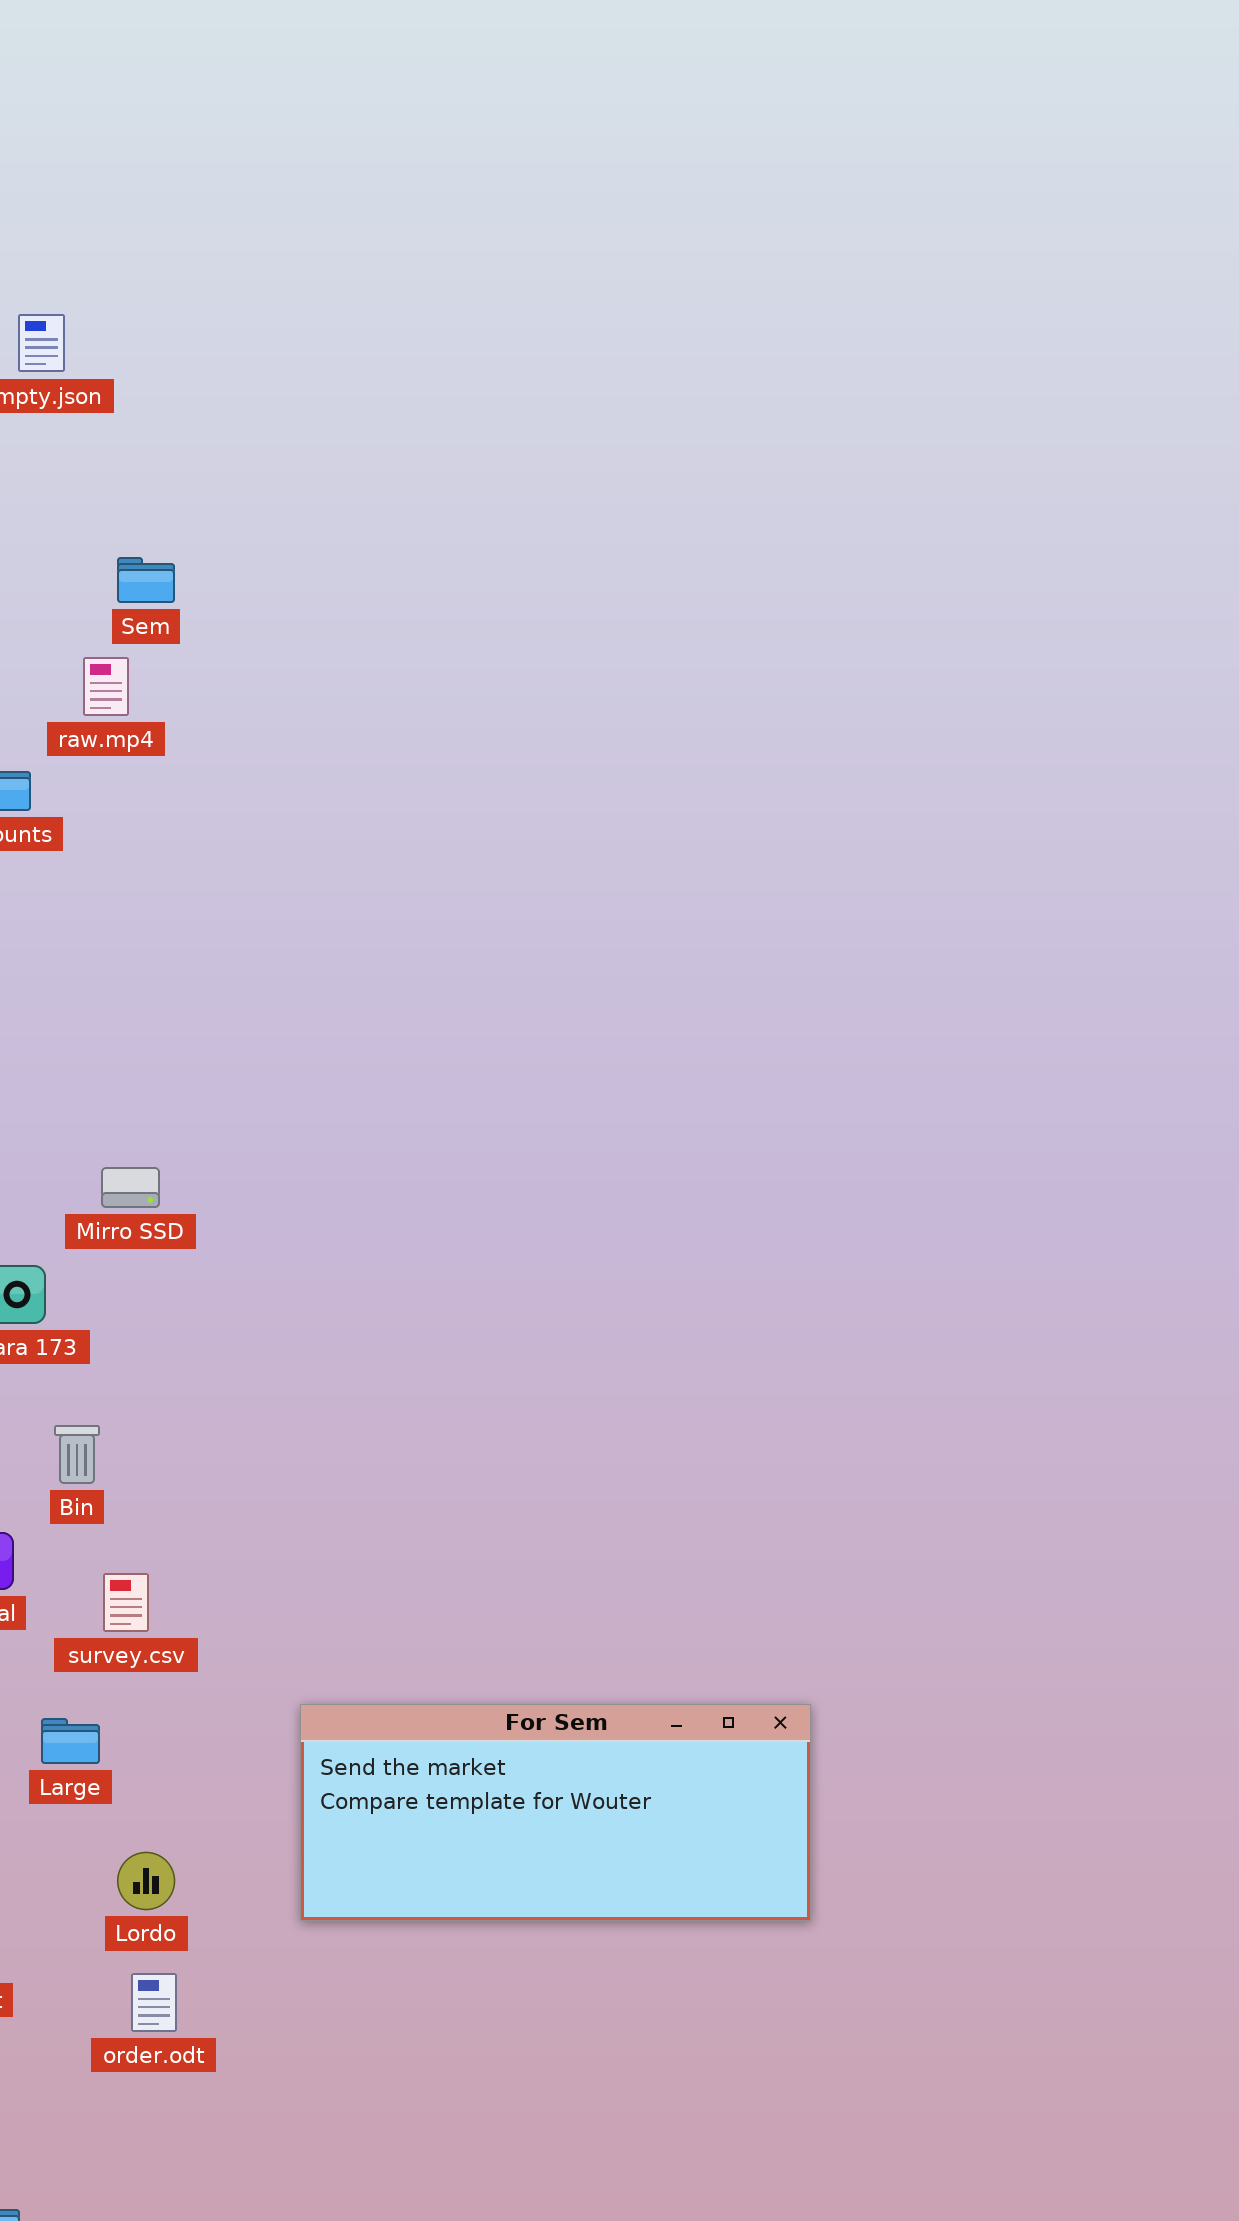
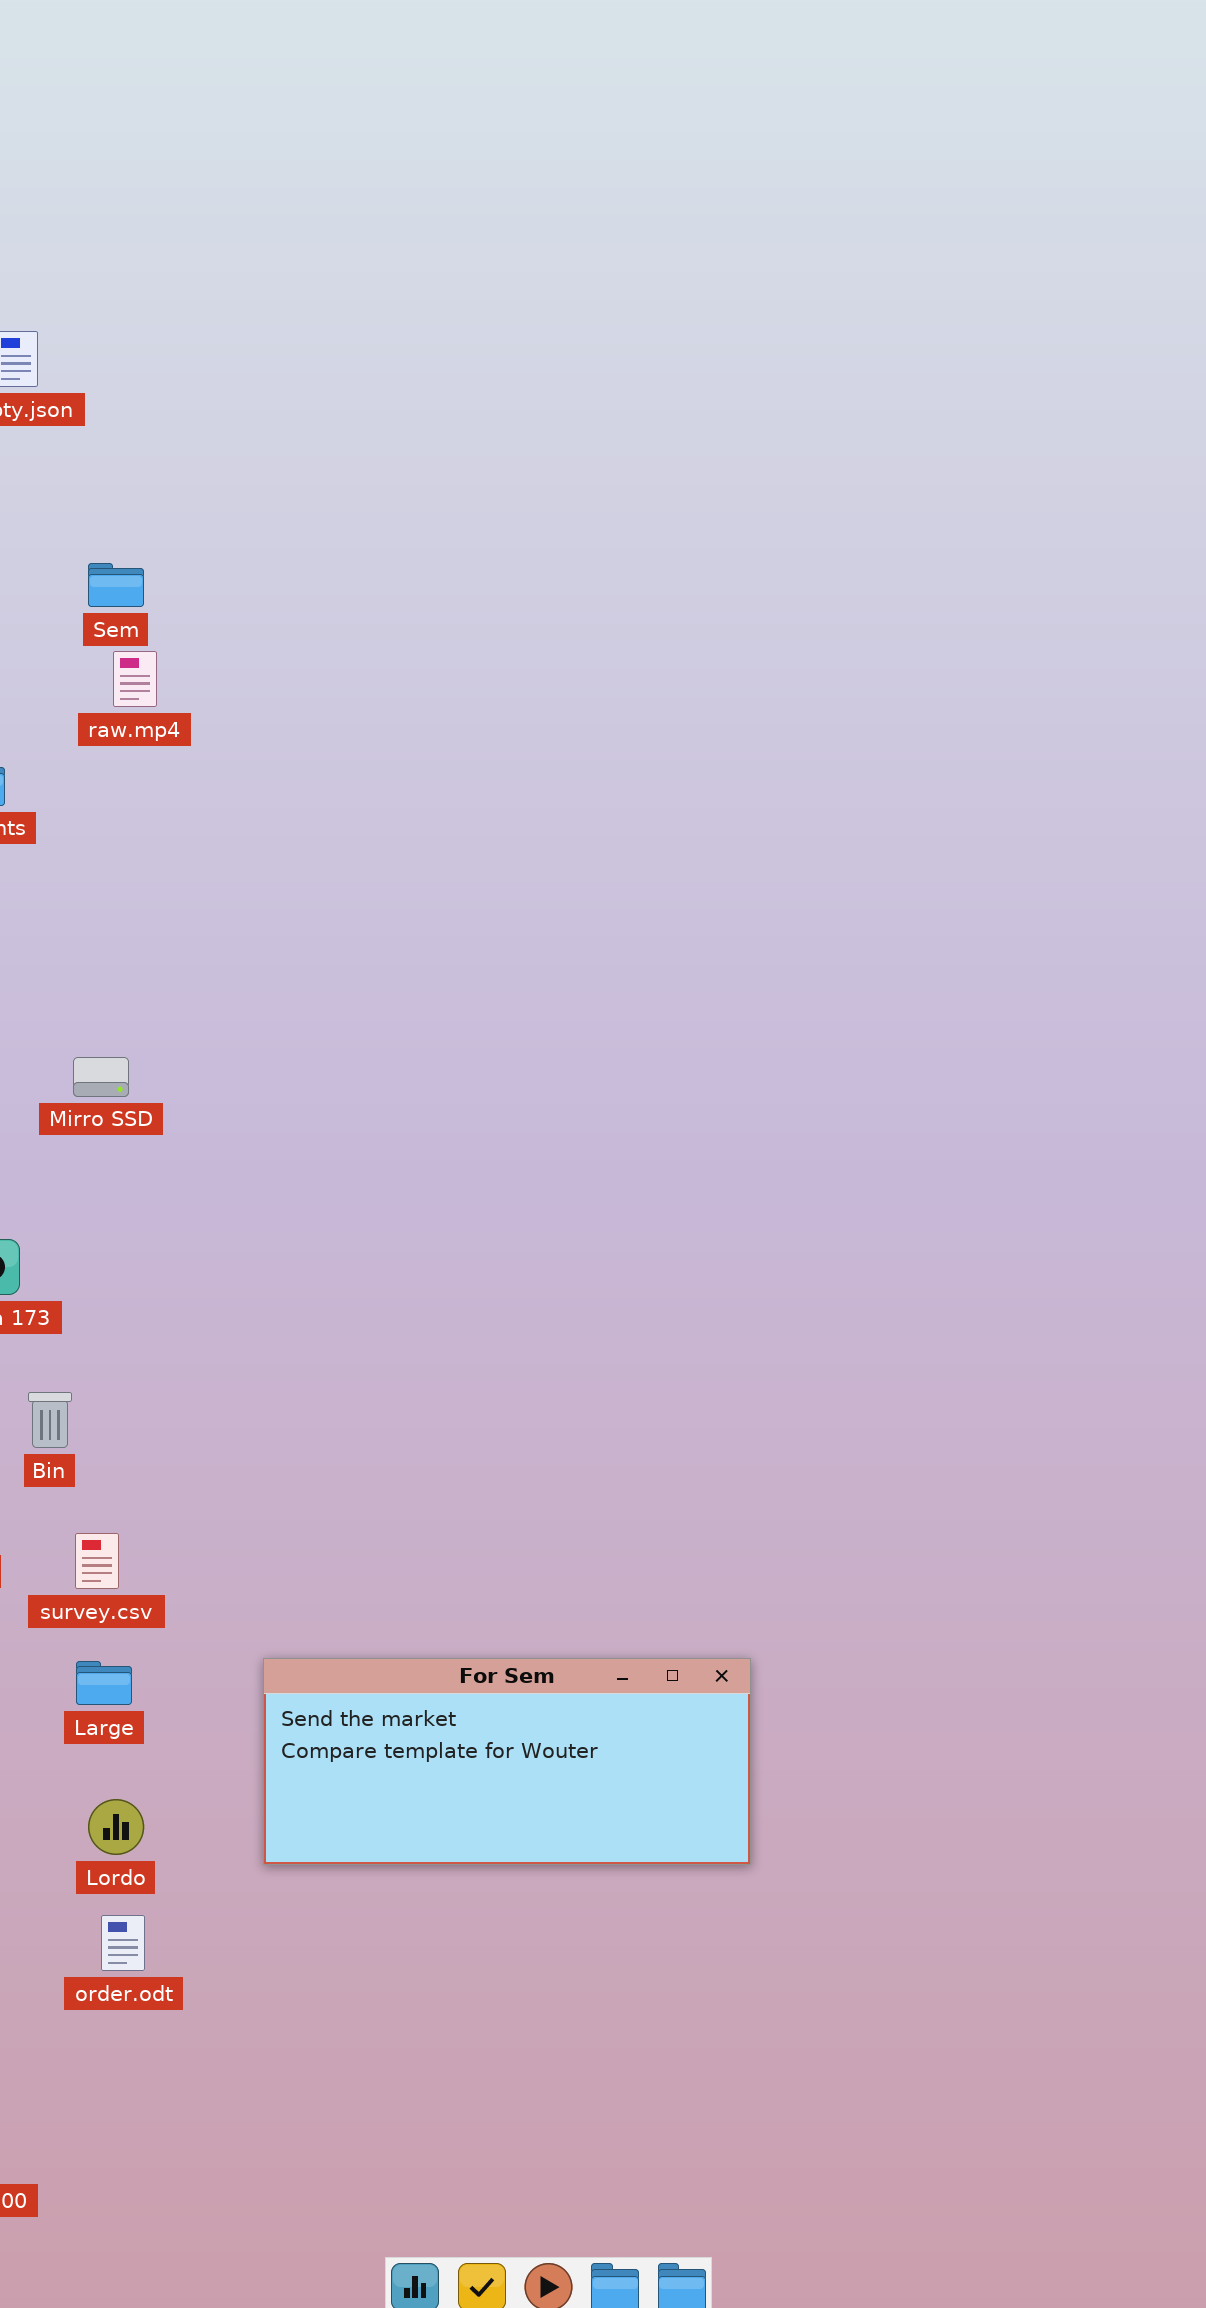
raw.mp4: [83,657,129,716] -> [113,651,157,707], moved
Mirro SSD: [101,1167,160,1208] -> [73,1057,129,1097], moved
Large: [41,1718,100,1764] -> [76,1661,132,1705], moved

